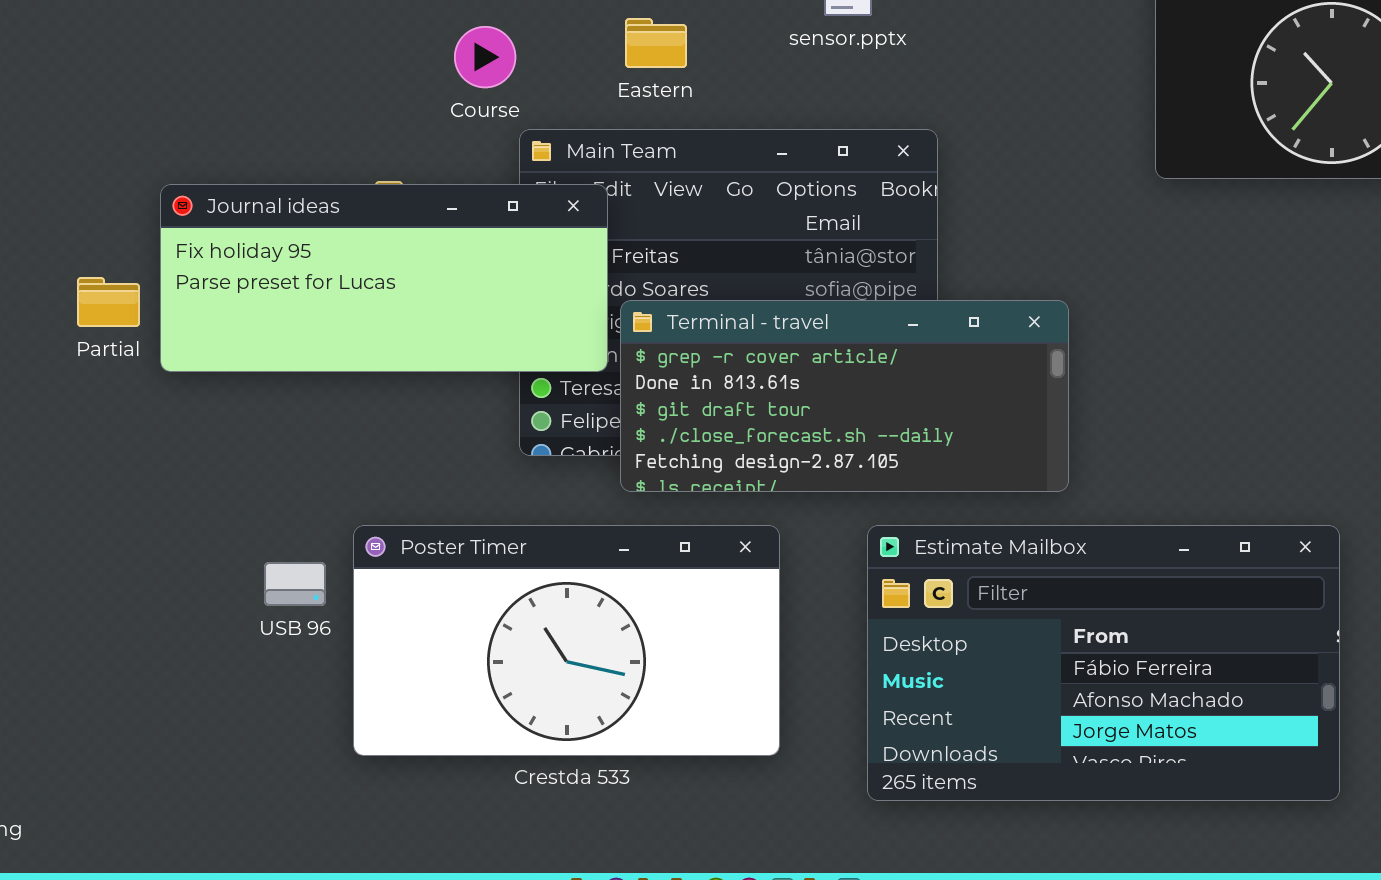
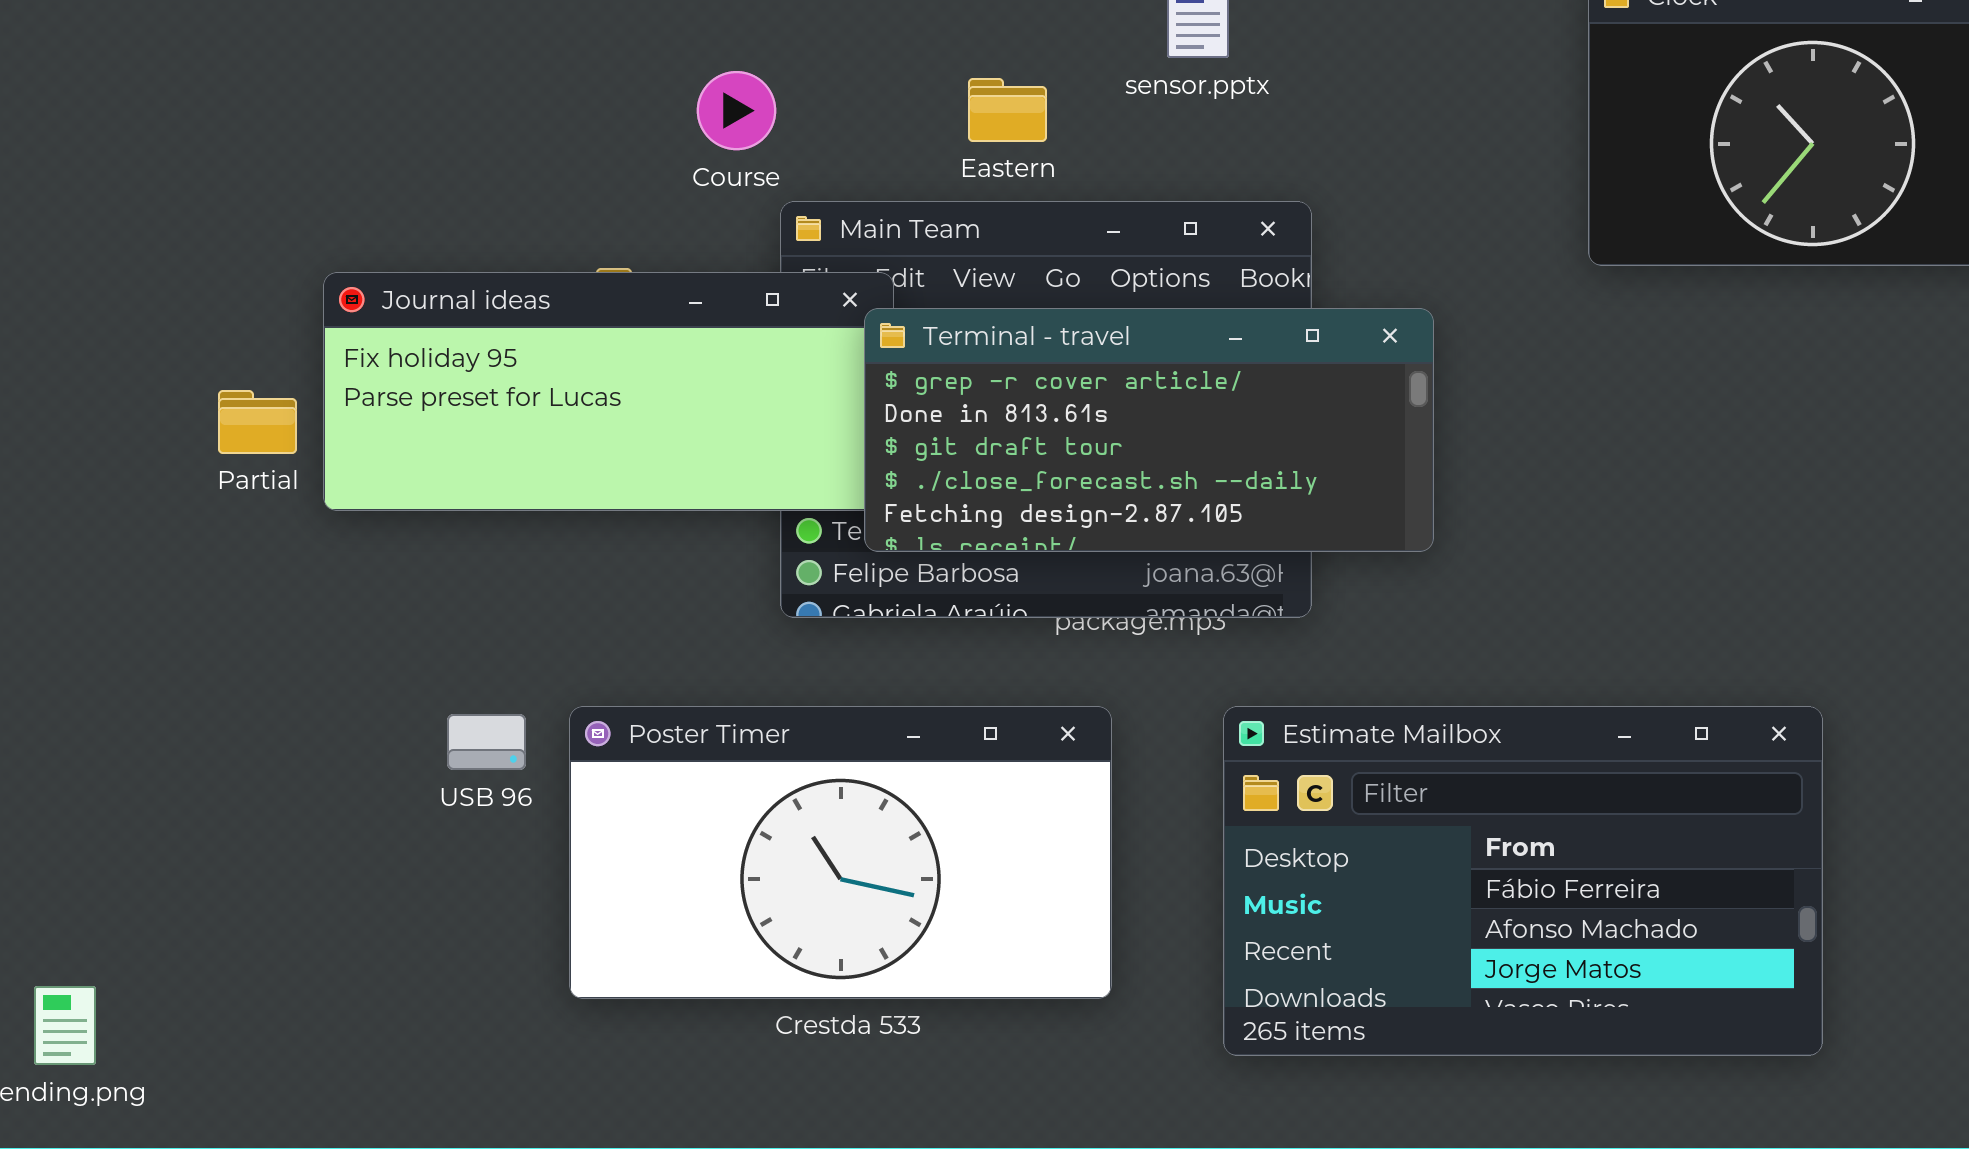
Eastern: [625,18,687,68] -> [968,78,1047,142], moved
Terminal - travel: [620,300,1069,492] -> [864,308,1434,552], moved
USB 96: [264,562,326,606] -> [447,714,526,770], moved

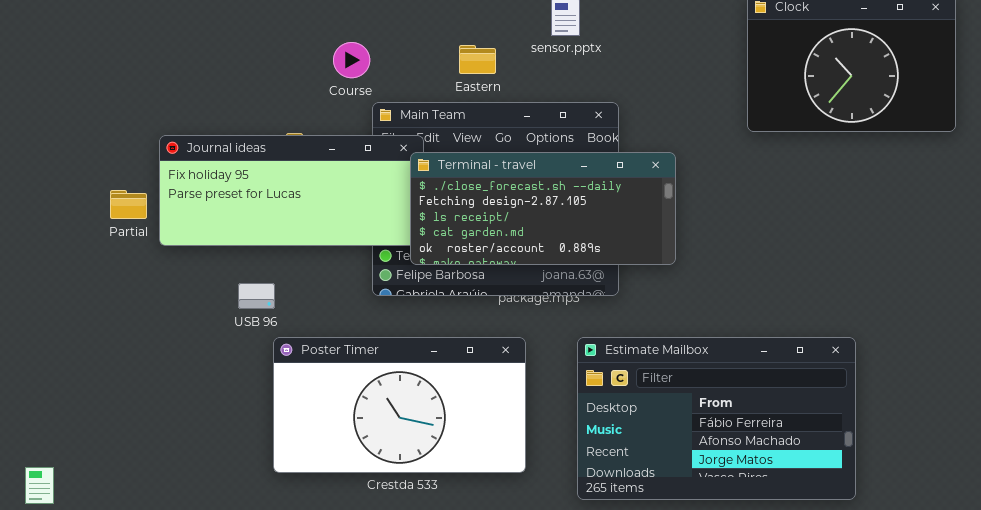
Terminal - travel: [864,308,1434,552] -> [410,152,676,265], scrolled down 3 rows
USB 96: [447,714,526,770] -> [238,283,275,309], moved

